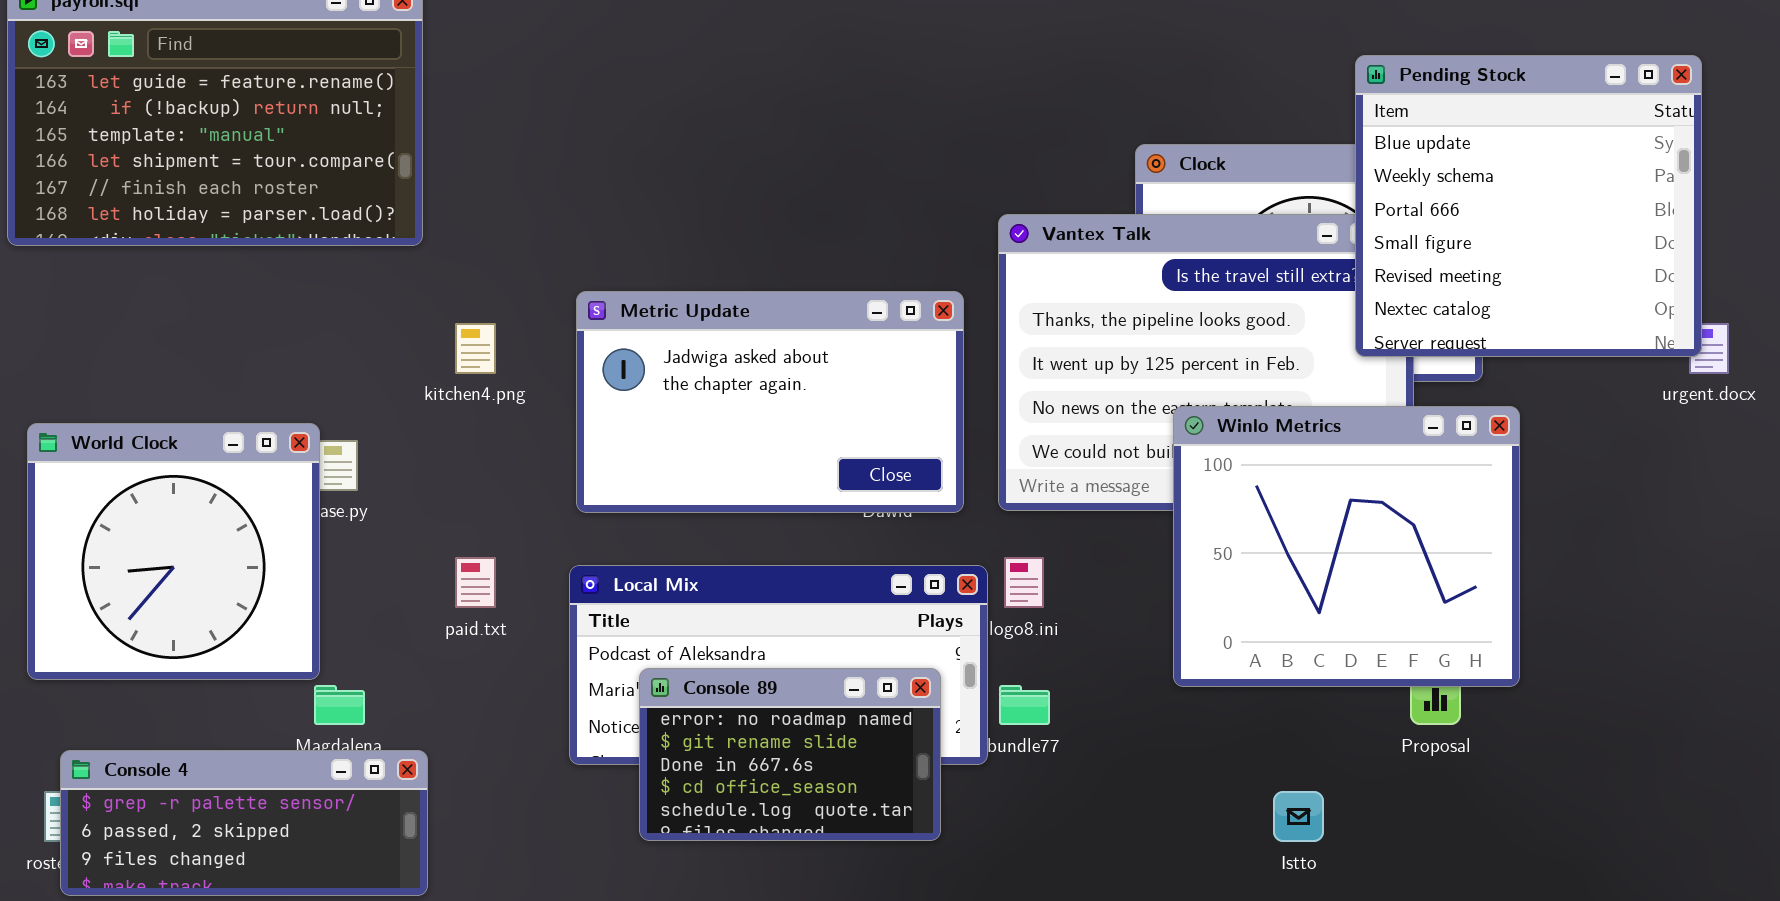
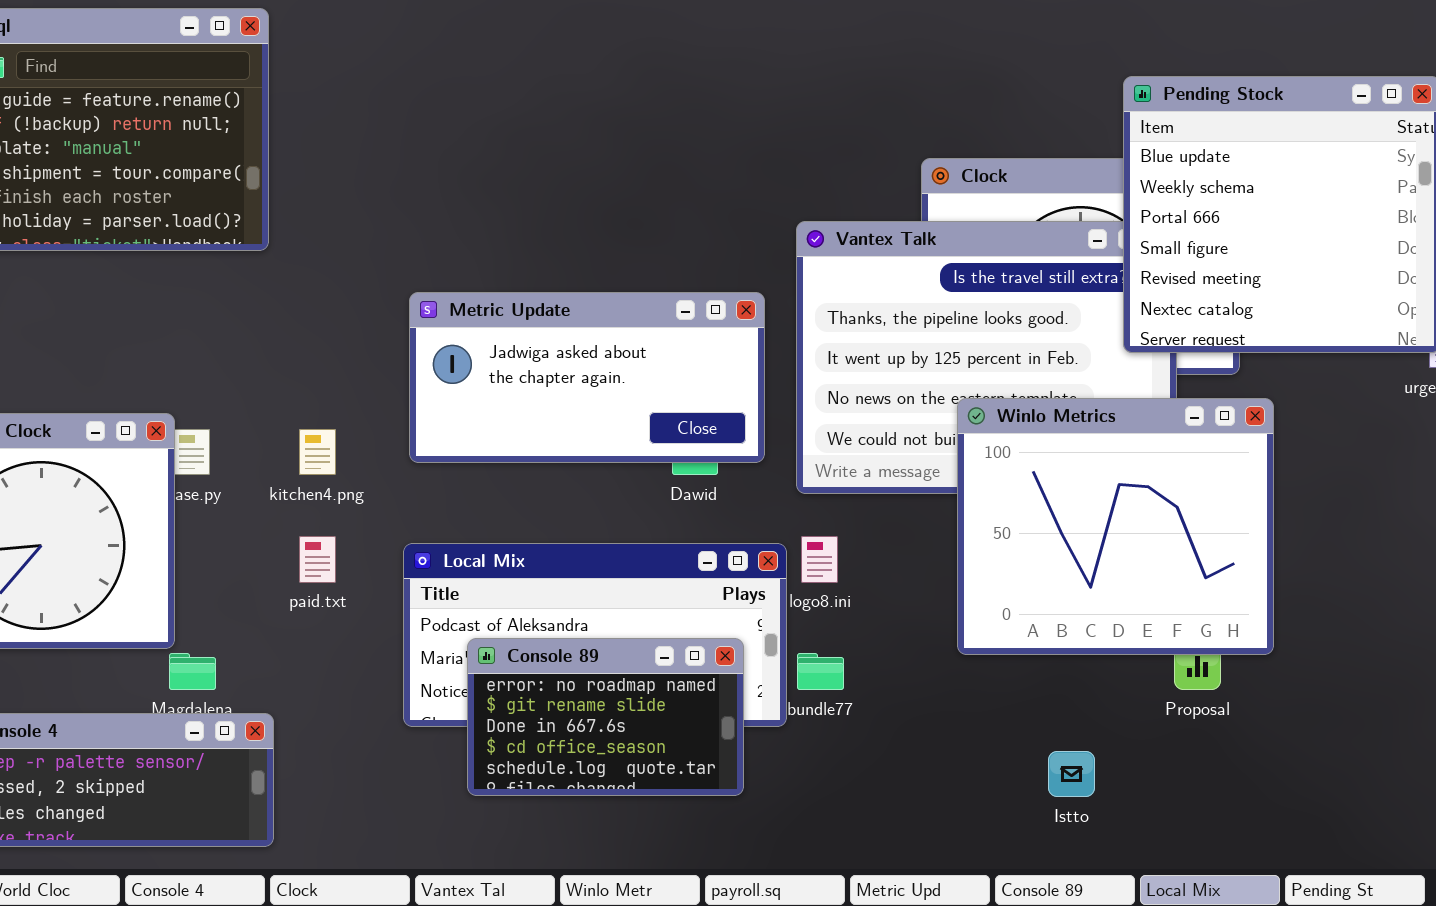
Metric Update: [576,291,964,513] -> [409,292,765,463], resized
kitchen4.png: [455,323,496,374] -> [299,429,336,475], moved

